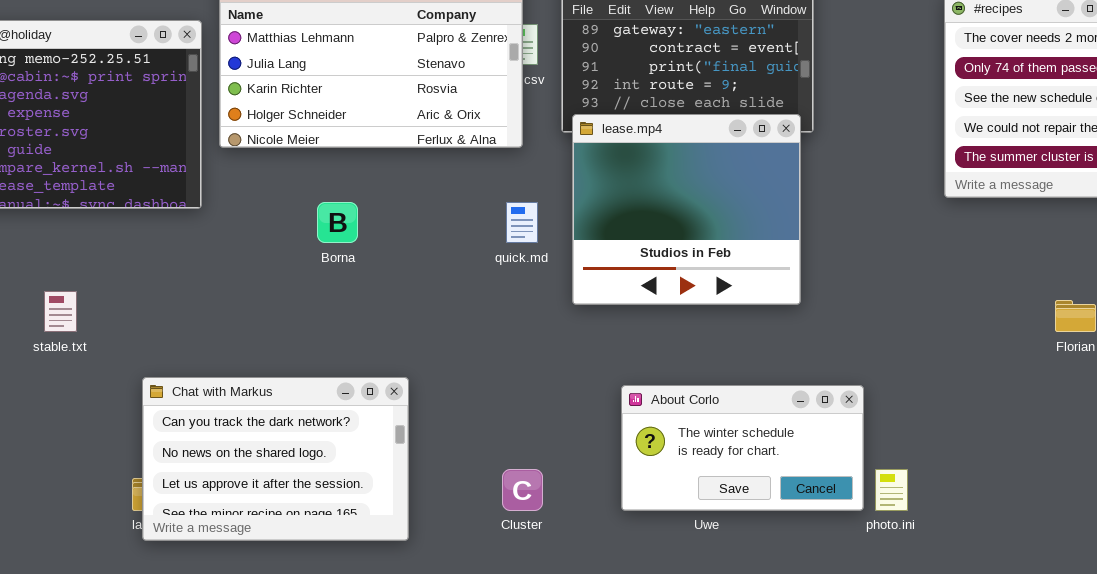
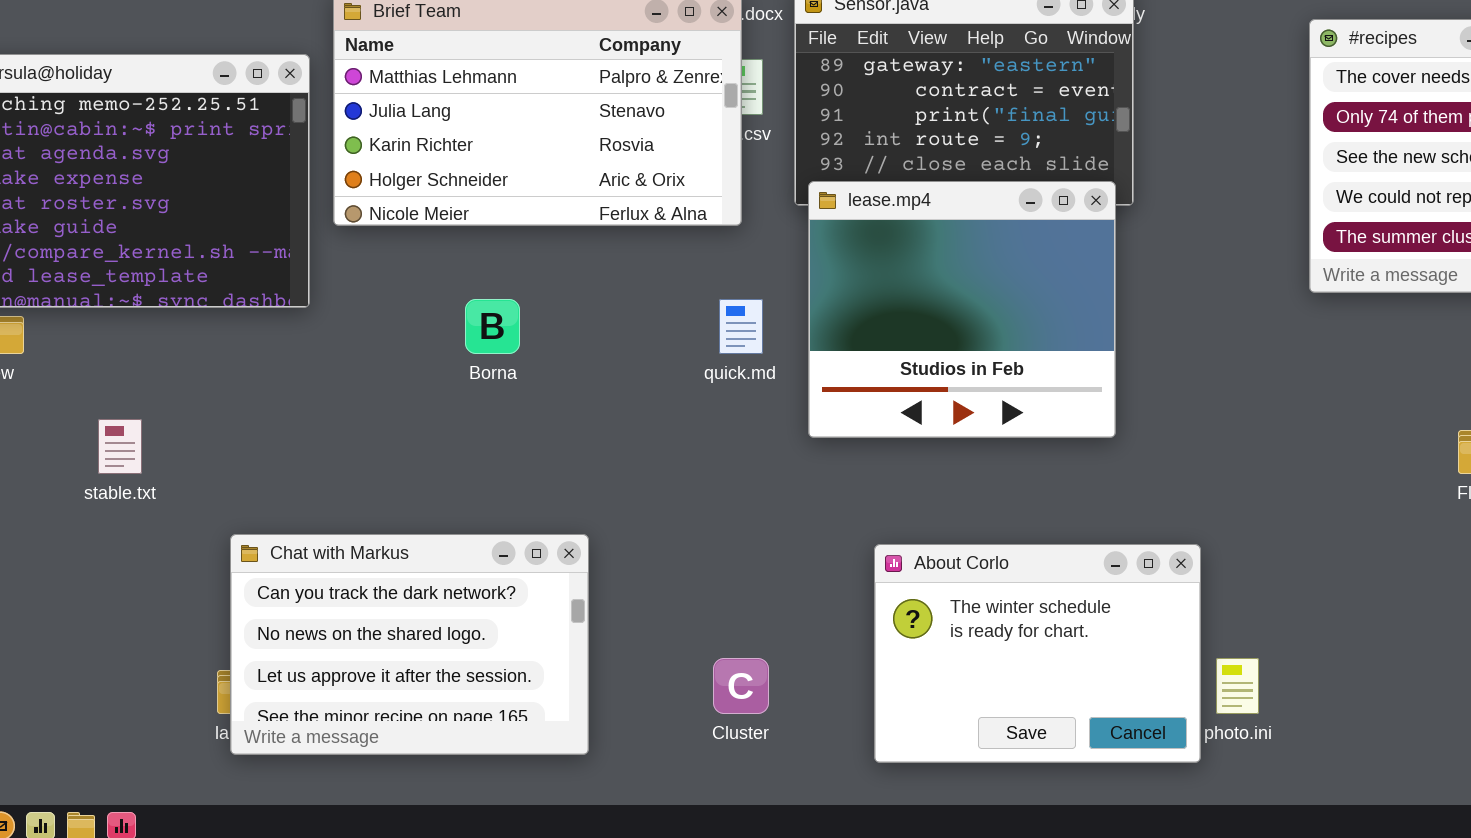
About Corlo: [621,385,864,511] -> [874,544,1201,763], resized

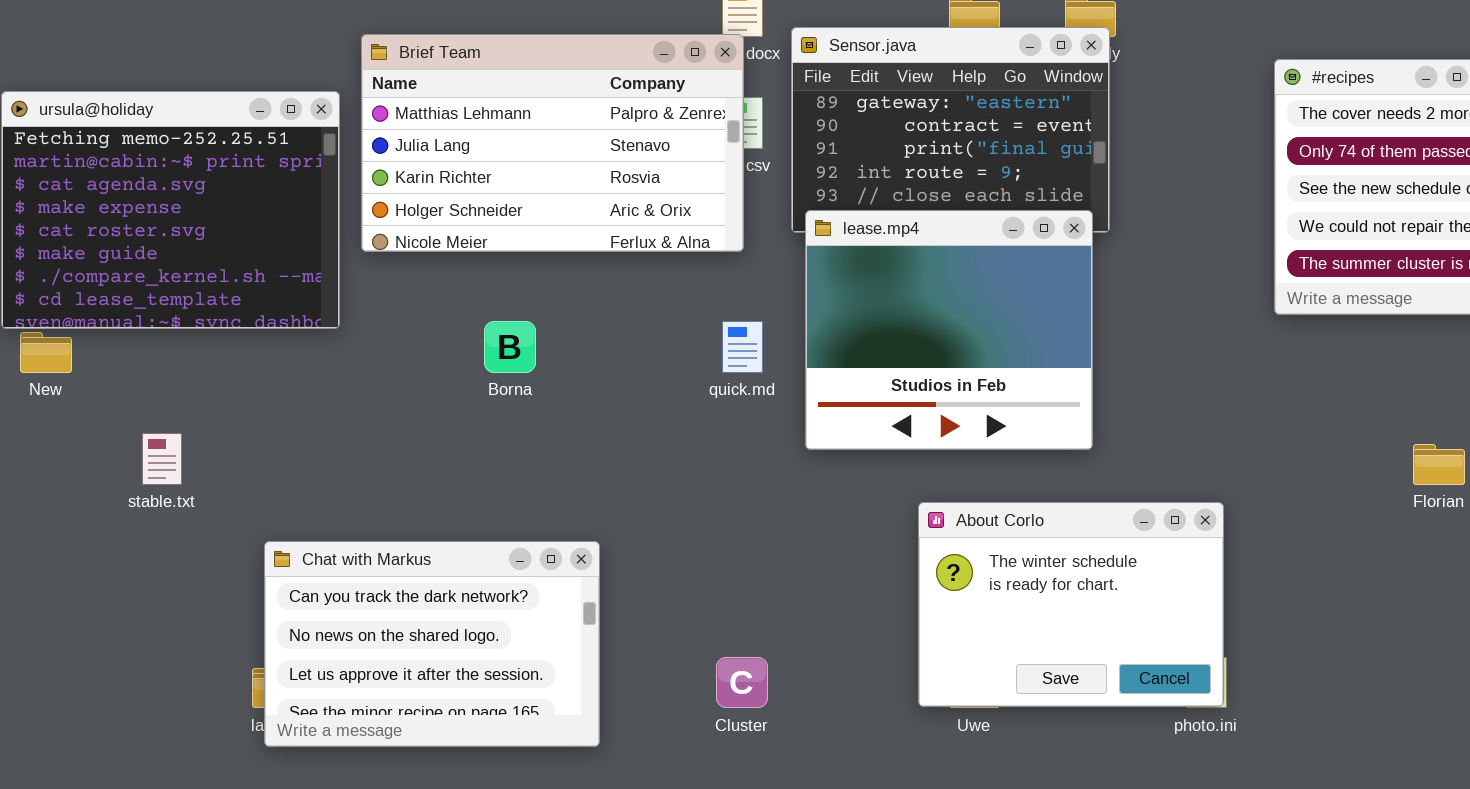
About Corlo: [874,544,1201,763] -> [918,502,1224,707], moved

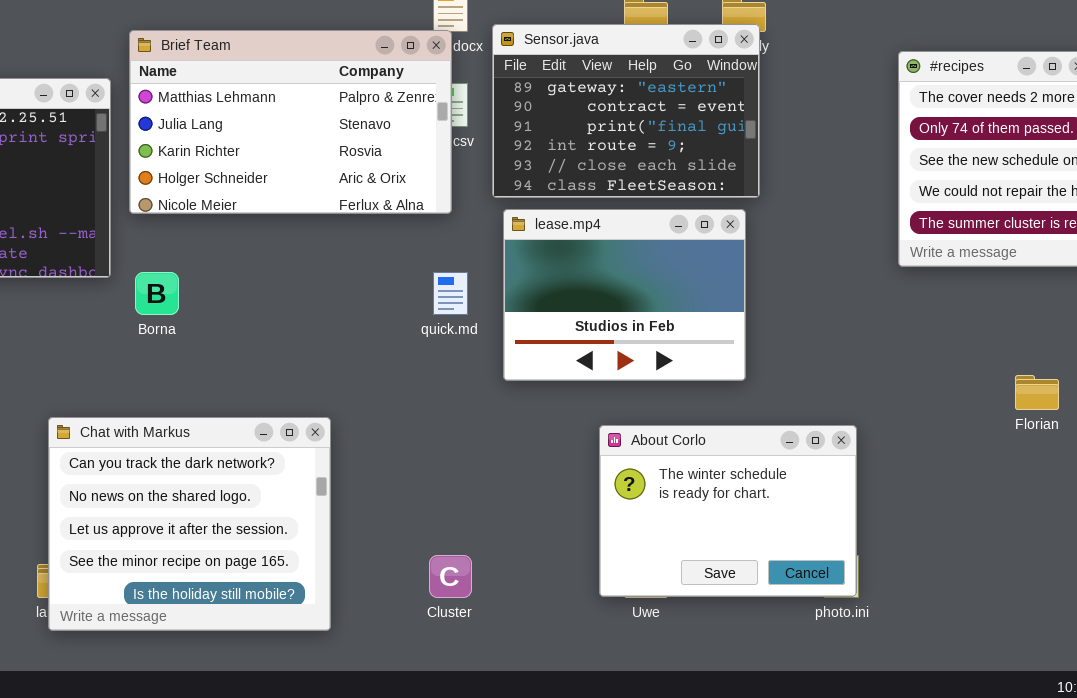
lease.mp4: [805,210,1093,450] -> [503,209,746,381], resized
Borna: [484,321,536,373] -> [135,272,179,315], moved
Chat with Markus: [264,541,600,747] -> [48,417,331,631], resized

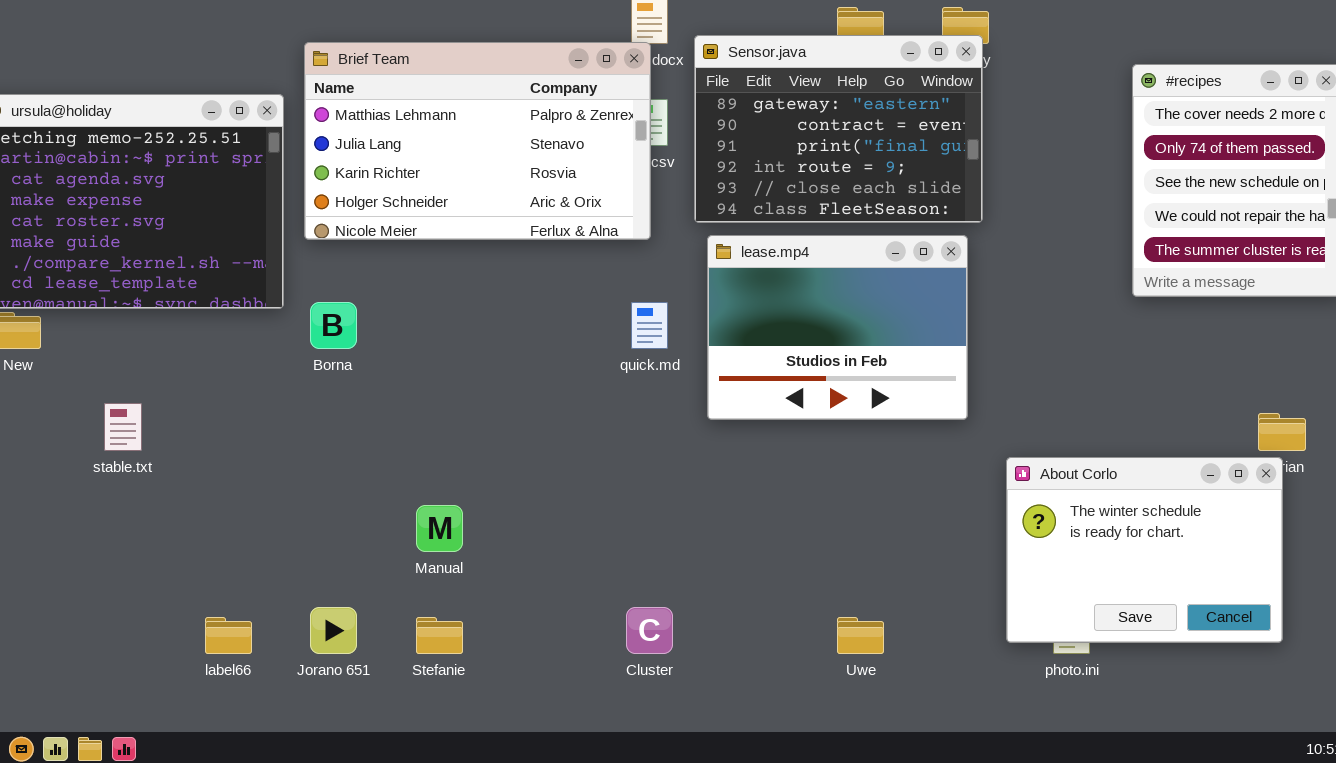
Chat with Markus: [48,417,331,631] -> none, closed
About Corlo: [599,425,857,597] -> [1006,457,1283,643], moved

